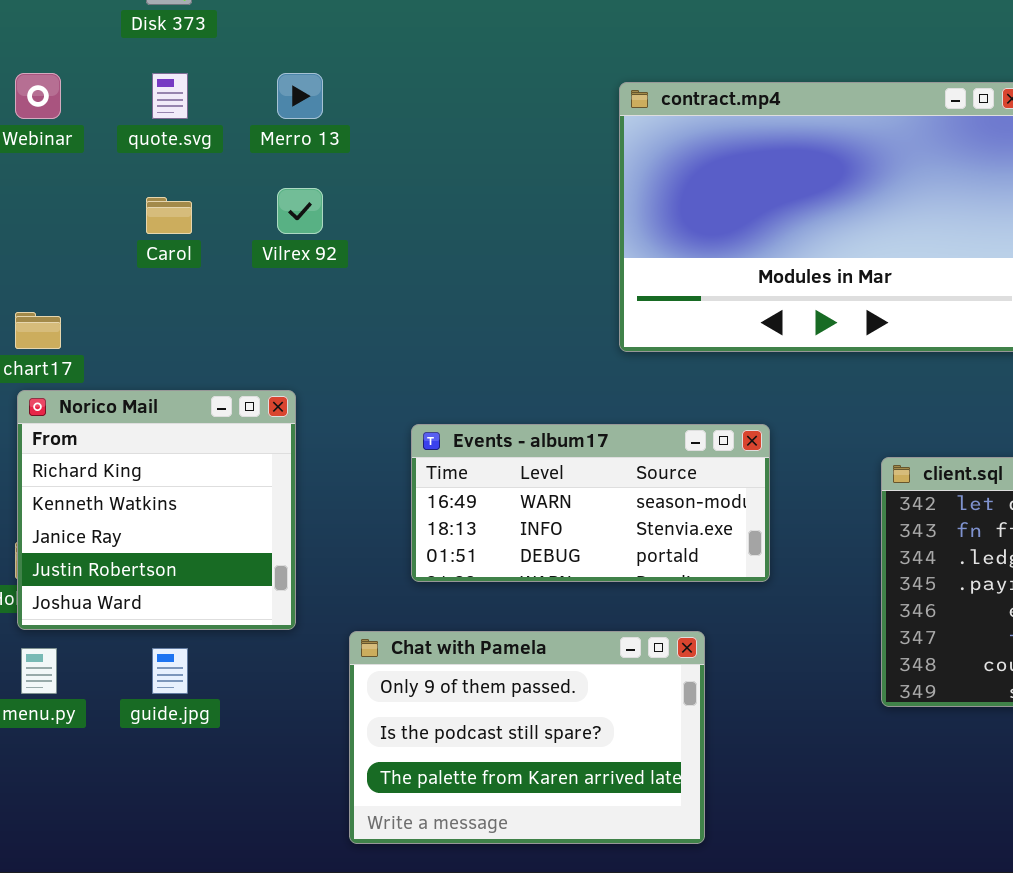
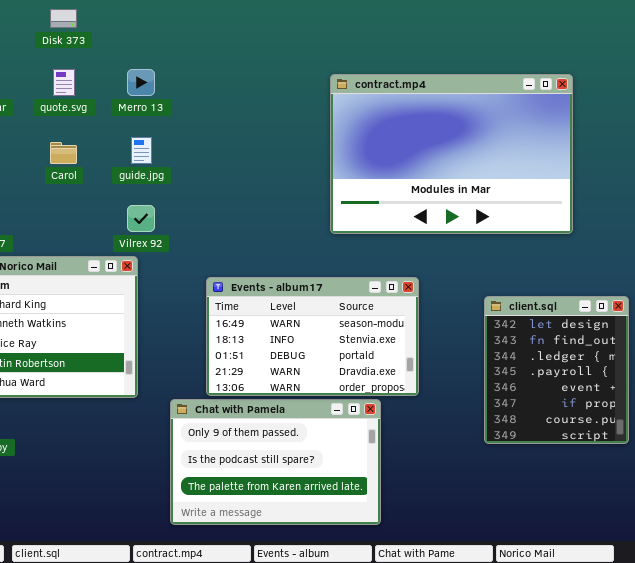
Vilrex 92: [277,188,323,234] -> [127,205,155,232], moved
Events - album17: [411,424,770,582] -> [206,277,419,396], resized
guide.jpg: [152,648,188,694] -> [131,137,152,164], moved

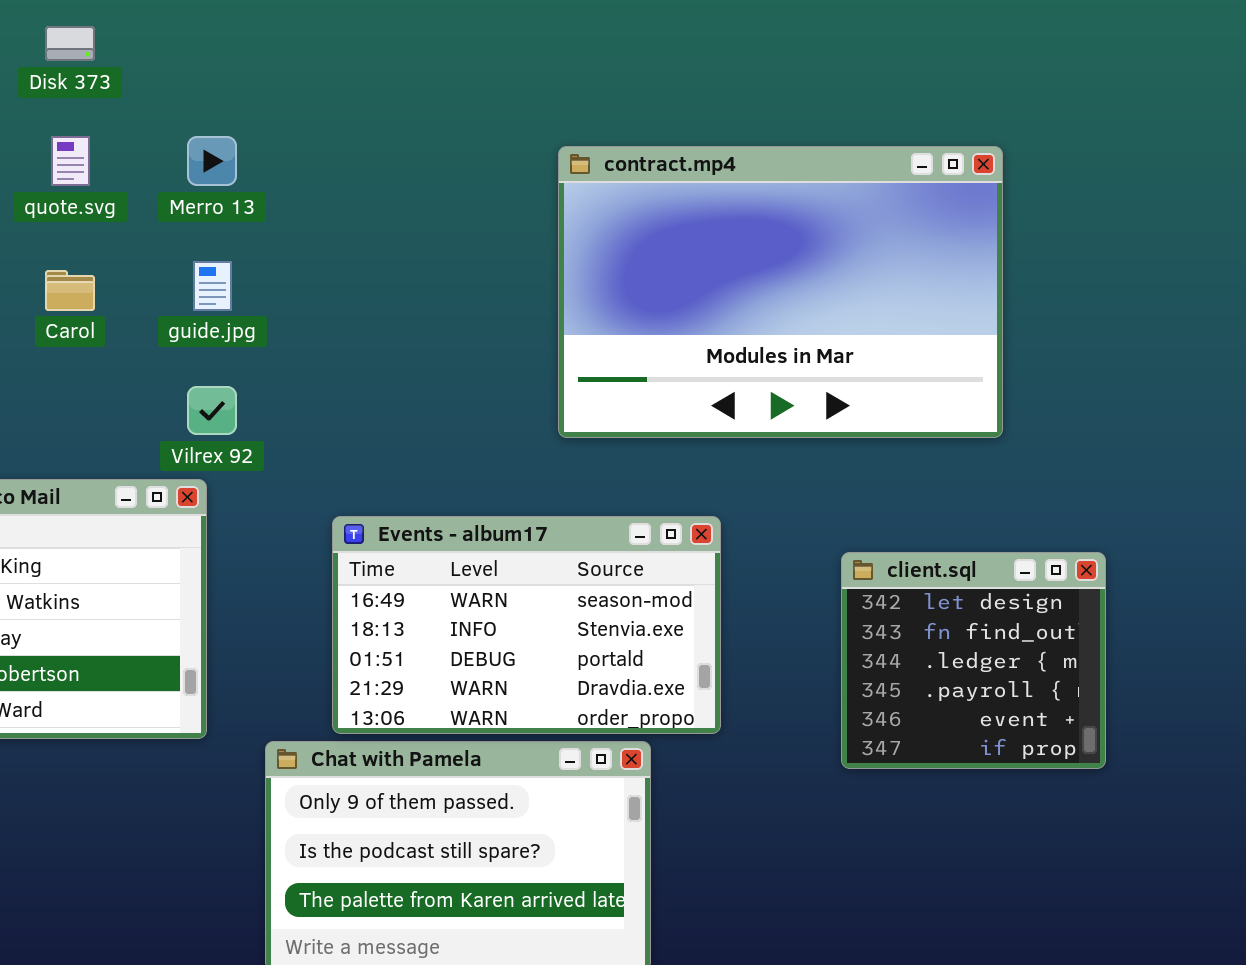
client.sql: [484,296,629,444] -> [841,552,1106,769], resized

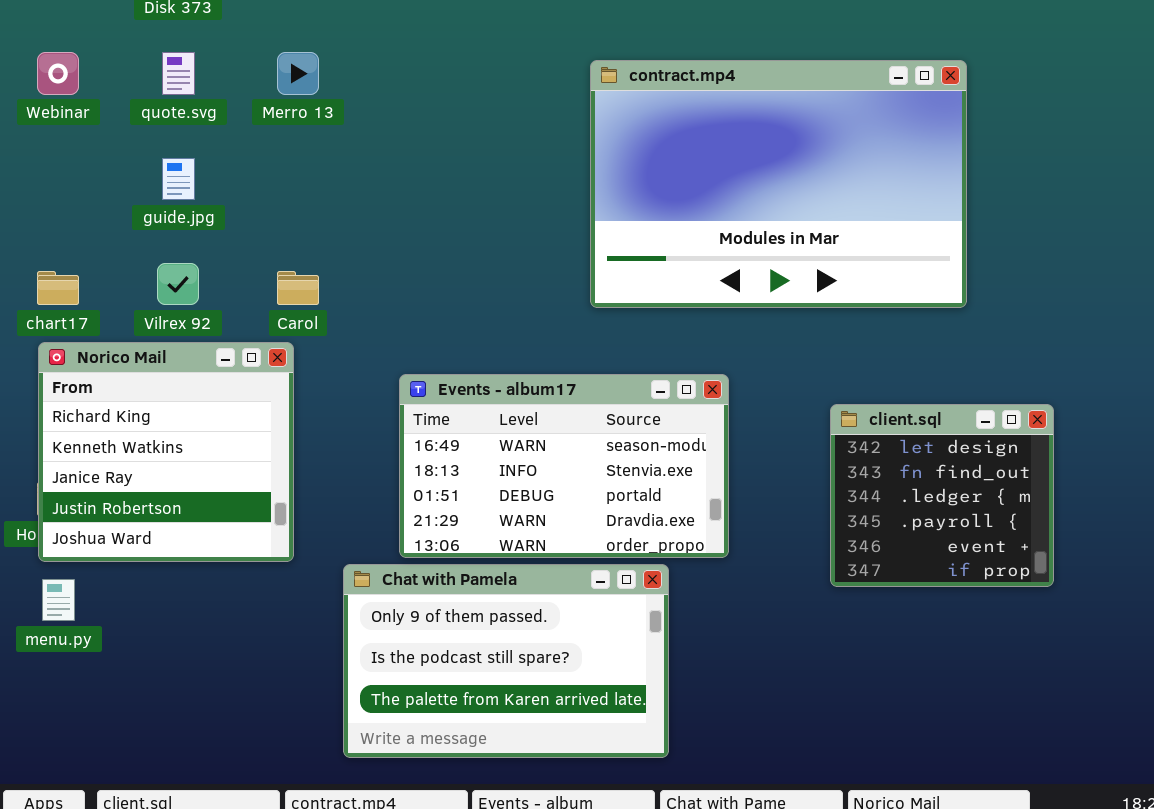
guide.jpg: [193,261,232,311] -> [162,158,195,200], moved
Carol: [45,270,95,311] -> [277,271,319,305], moved
Vilrex 92: [187,386,237,435] -> [157,263,199,305], moved

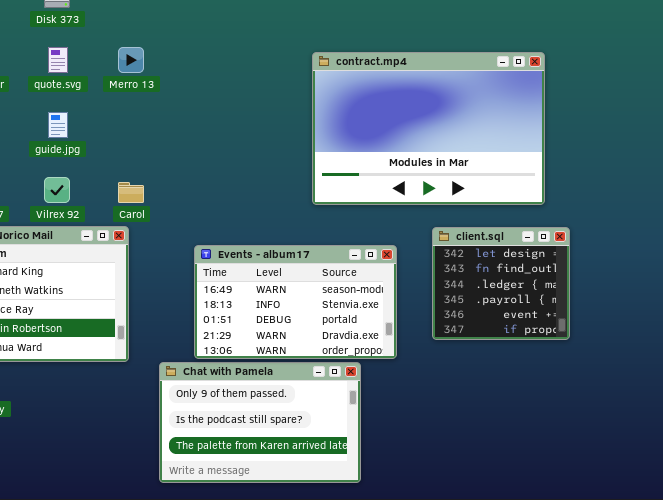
client.sql: [830,404,1054,587] -> [432,227,570,340], moved

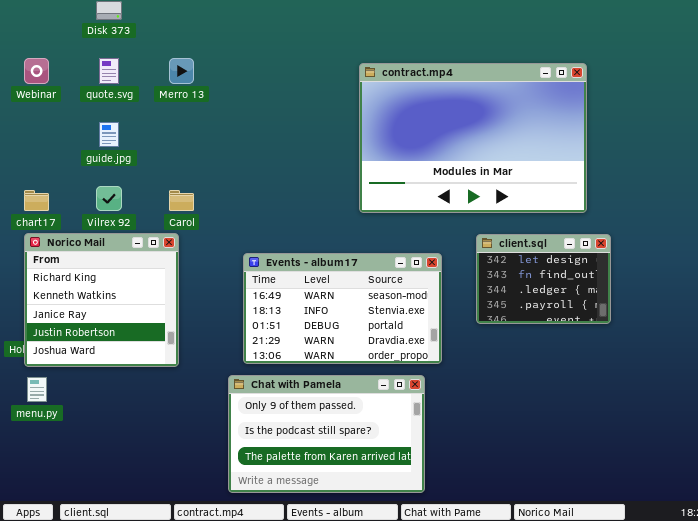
client.sql: [432,227,570,340] -> [476,234,611,324], resized
Chat with Pamela: [159,362,361,483] -> [228,375,425,493], moved

